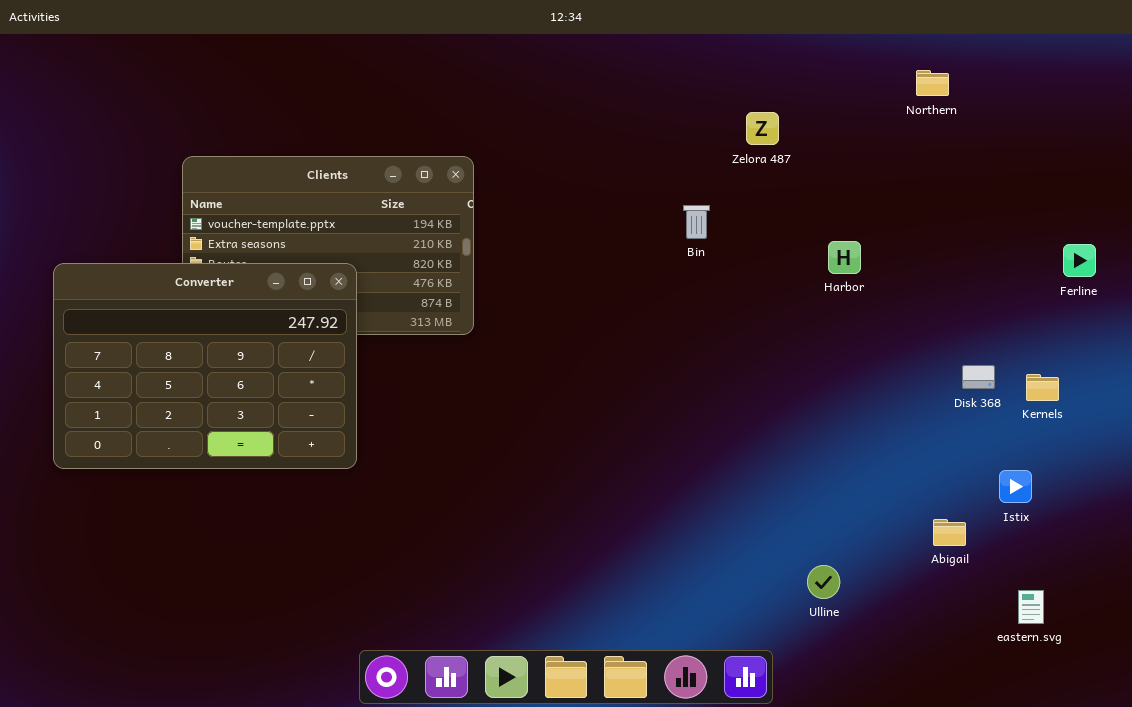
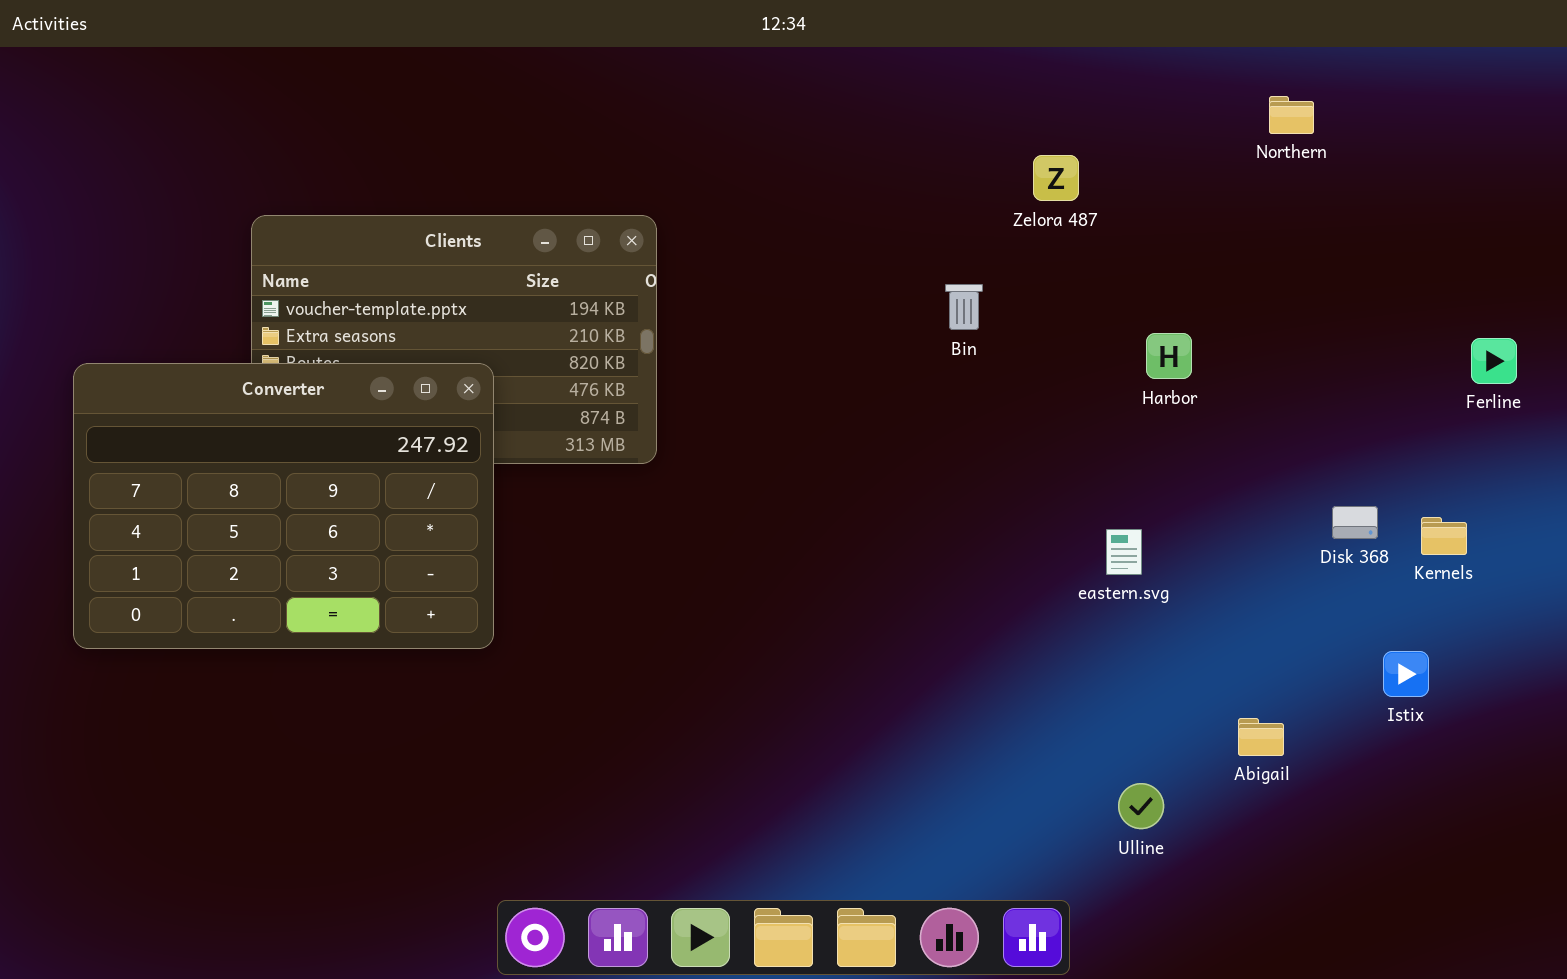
Abigail: [933,519,966,546] -> [1238,718,1284,756], moved
eastern.svg: [1018,590,1044,624] -> [1106,529,1142,575], moved

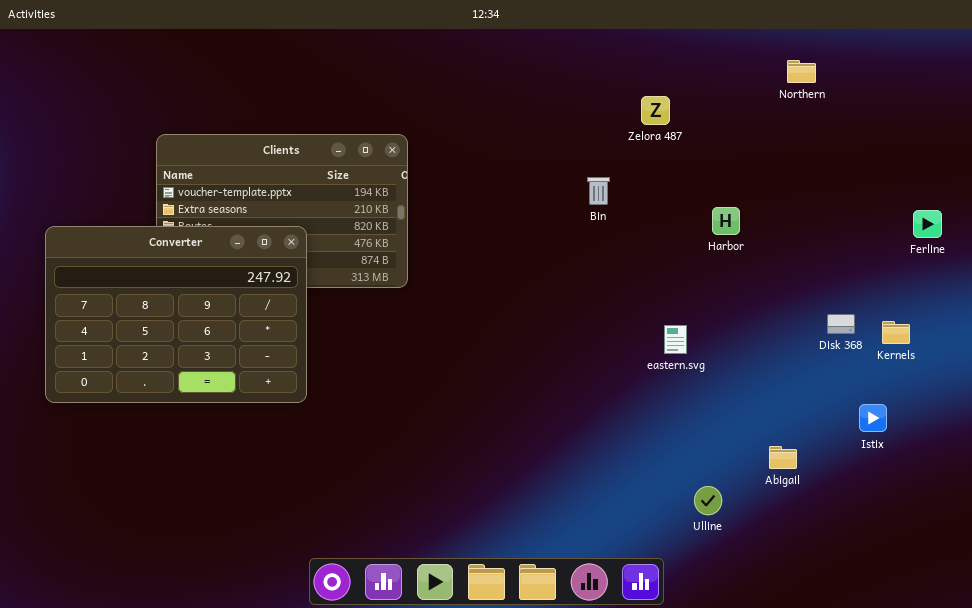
eastern.svg: [1106,529,1142,575] -> [664,325,687,354], moved

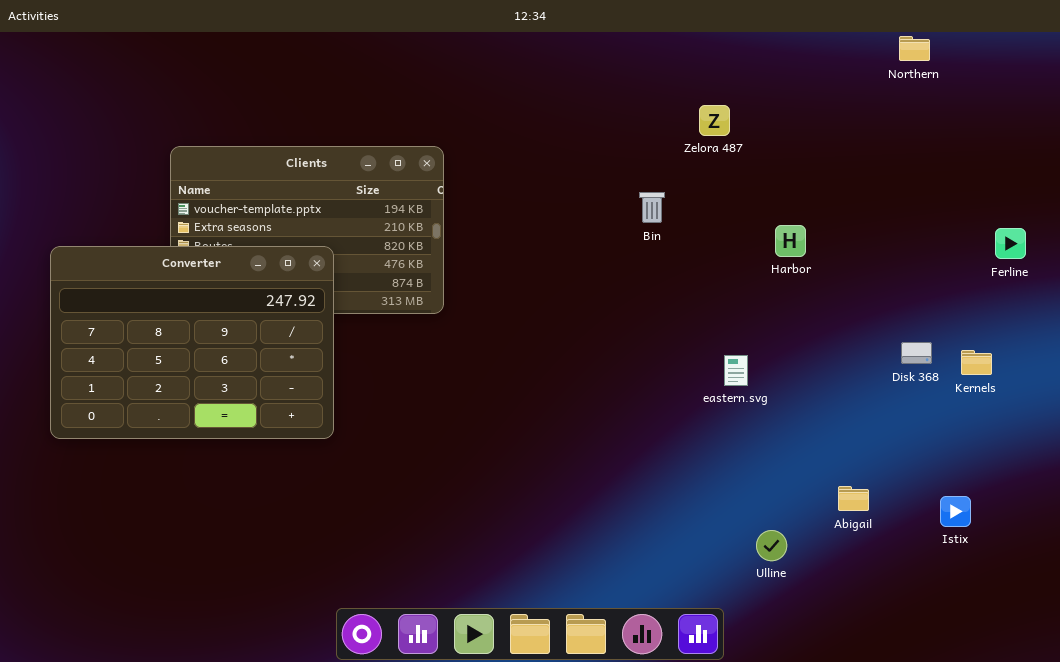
Northern: [787,60,816,83] -> [899,36,930,61], moved
Istix: [859,404,887,432] -> [940,496,971,527], moved

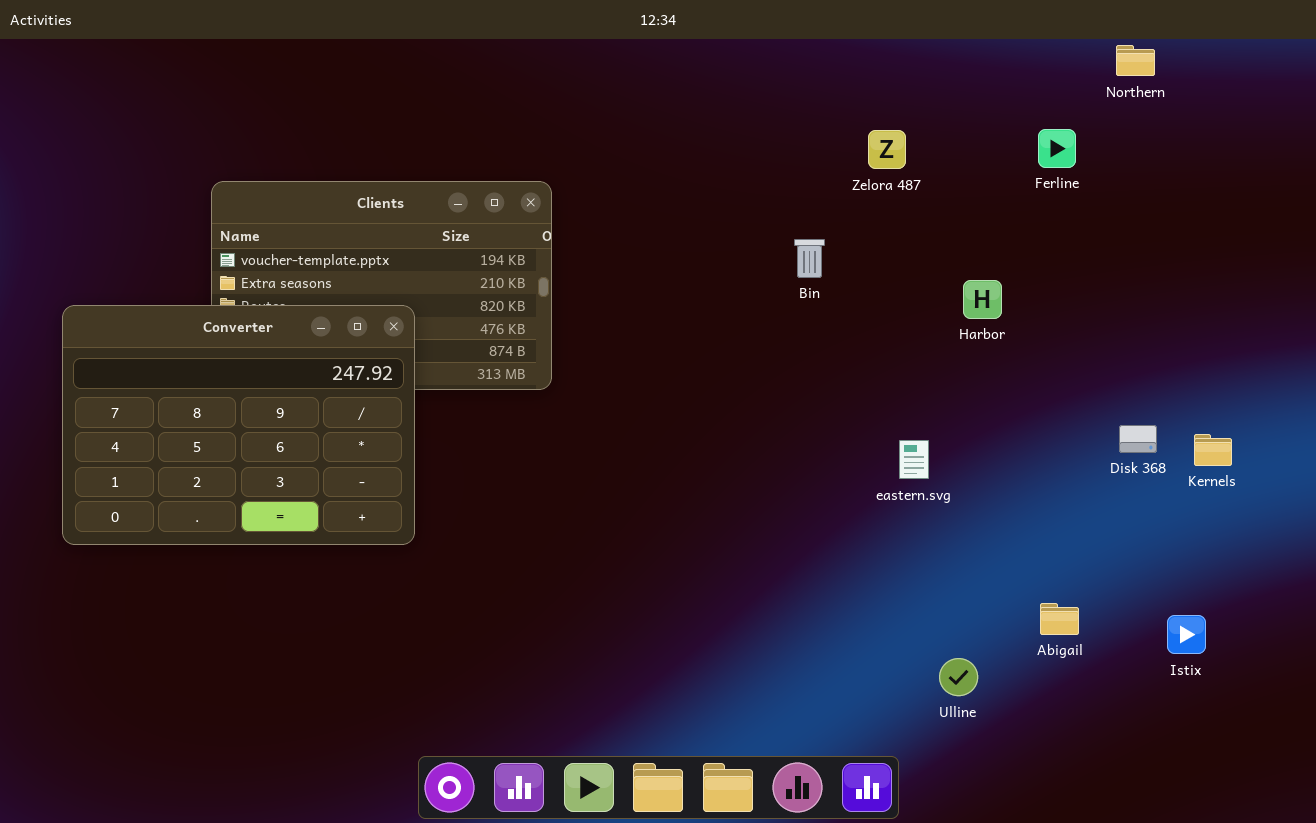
Ferline: [995,228,1026,259] -> [1038,129,1076,168], moved

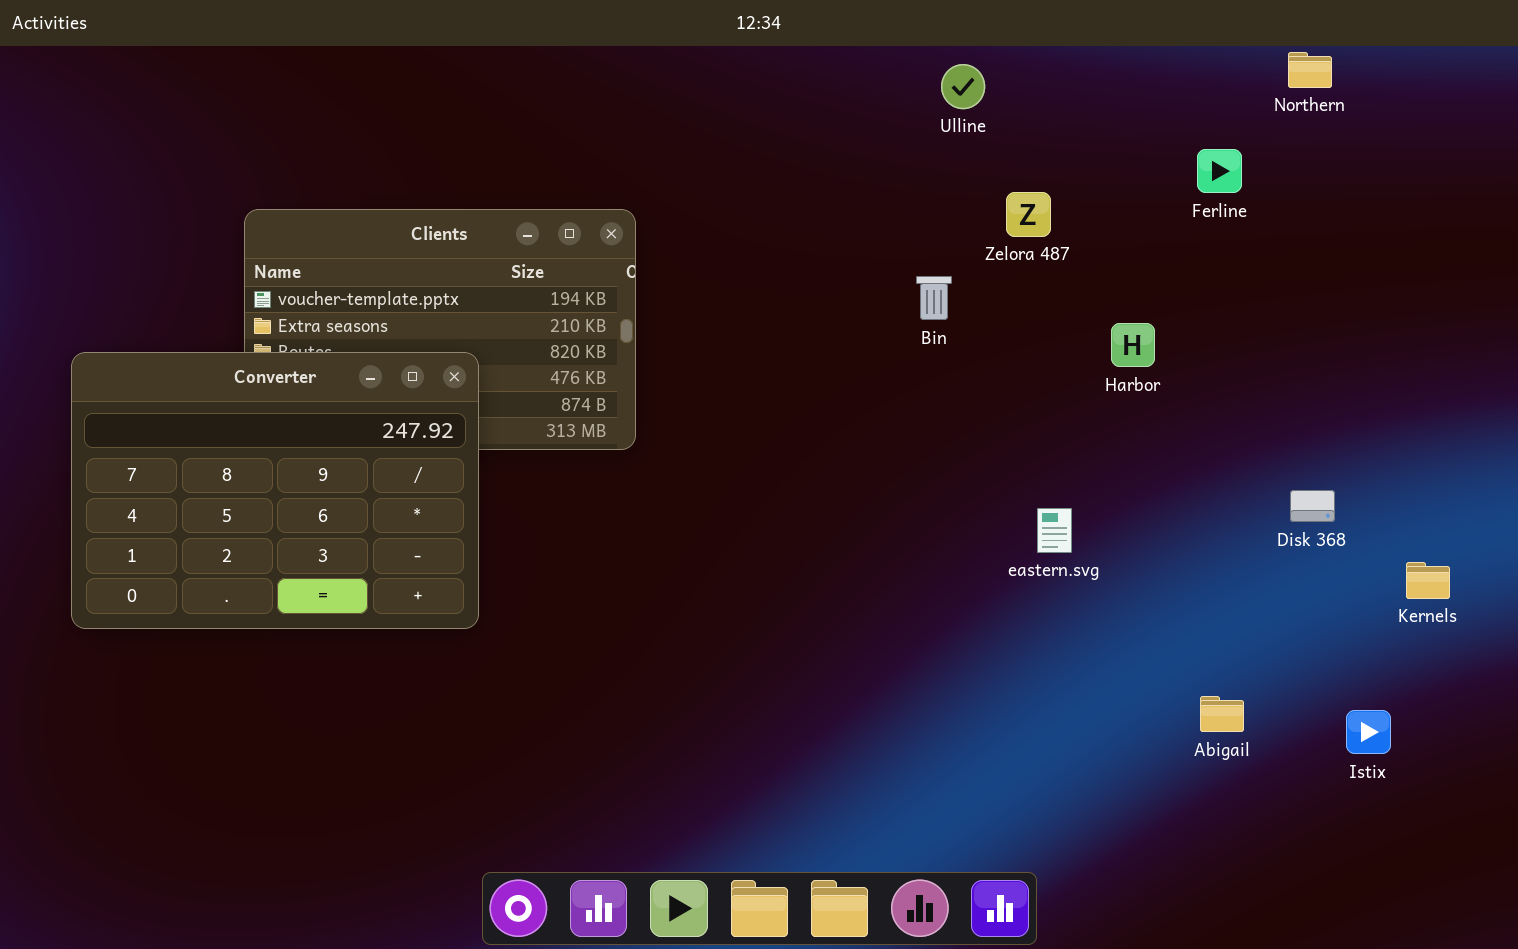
Zelora 487: [868,130,906,169] -> [1006,192,1051,237], moved
Kernels: [1194,434,1232,466] -> [1406,562,1450,599], moved
Ulline: [939,658,978,696] -> [941,64,985,109], moved

